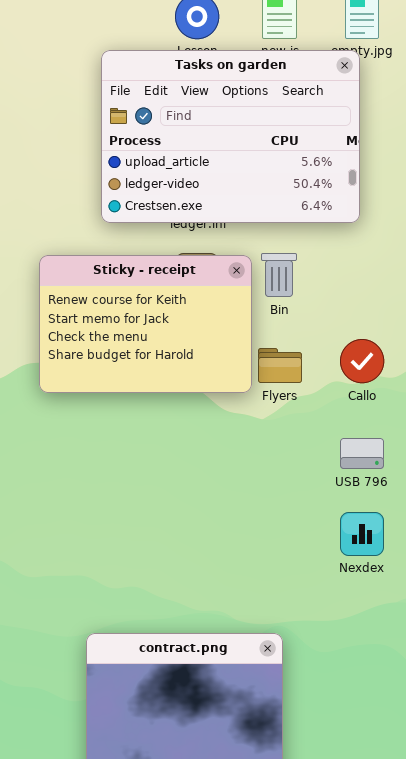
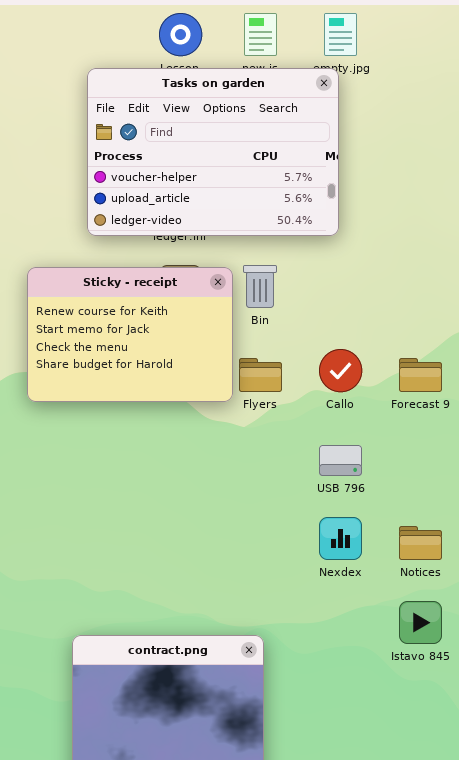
Tasks on garden: [101,50,360,223] -> [87,68,339,236], scrolled up 1 row

